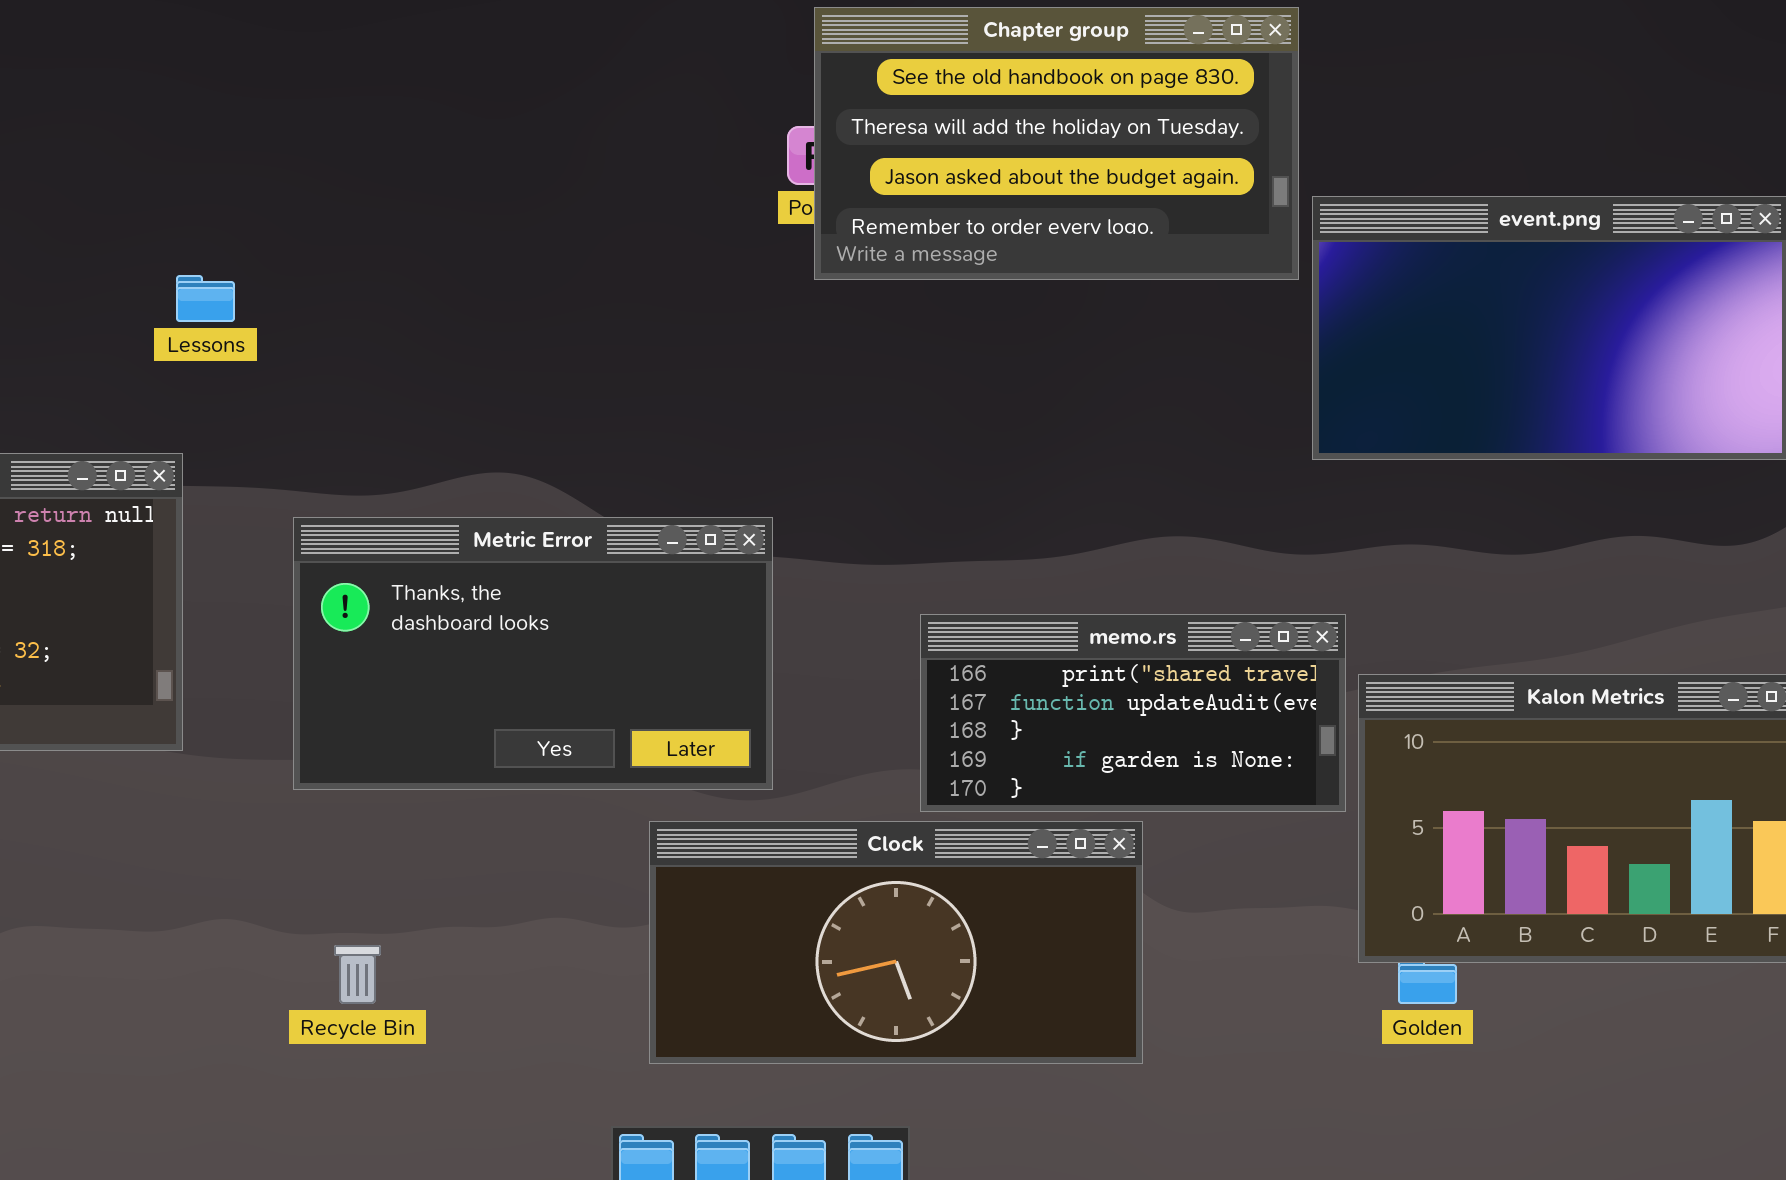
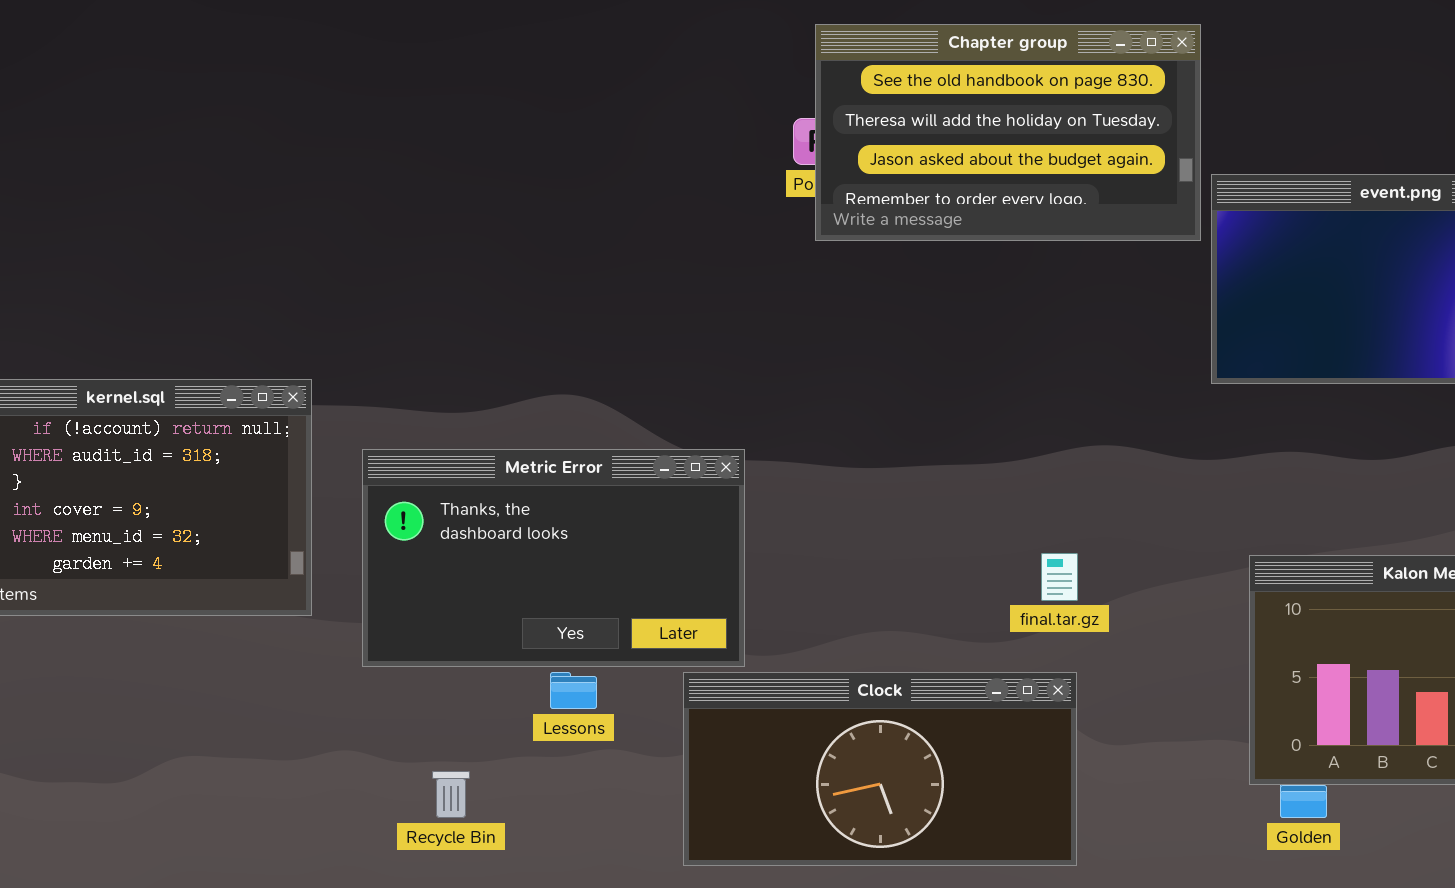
Lessons: [176,275,235,322] -> [550,672,597,709], moved
Metric Error: [293,517,773,790] -> [362,449,745,667], moved
memo.rs: [920,614,1346,812] -> none, closed

